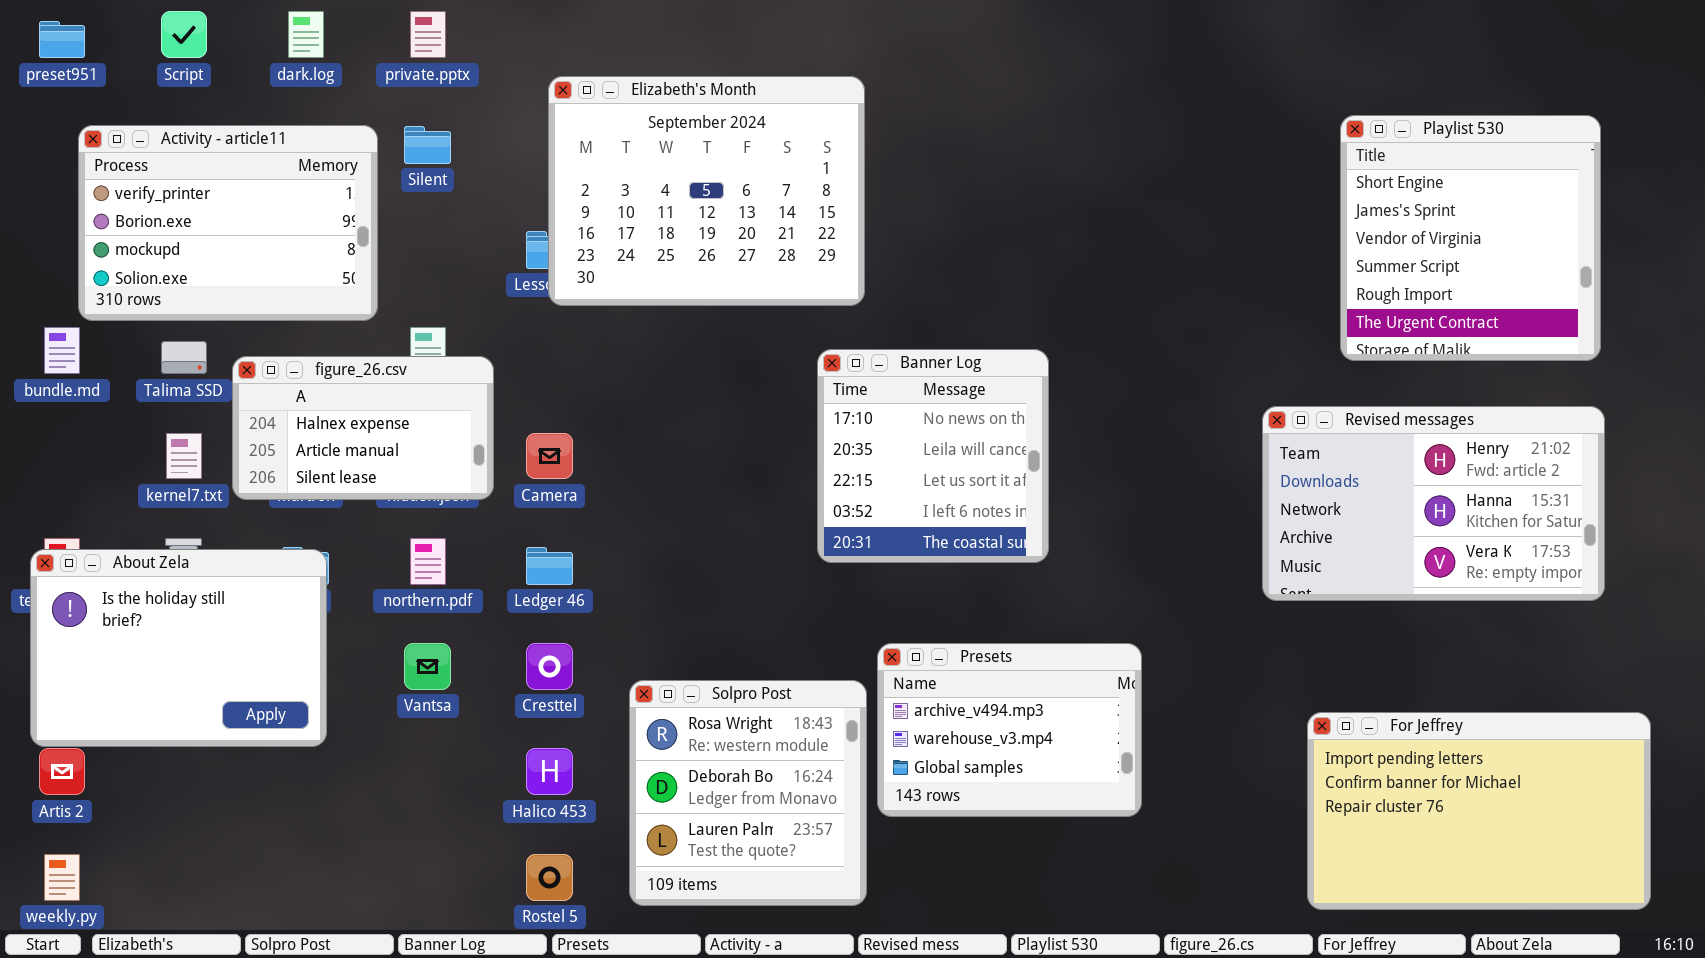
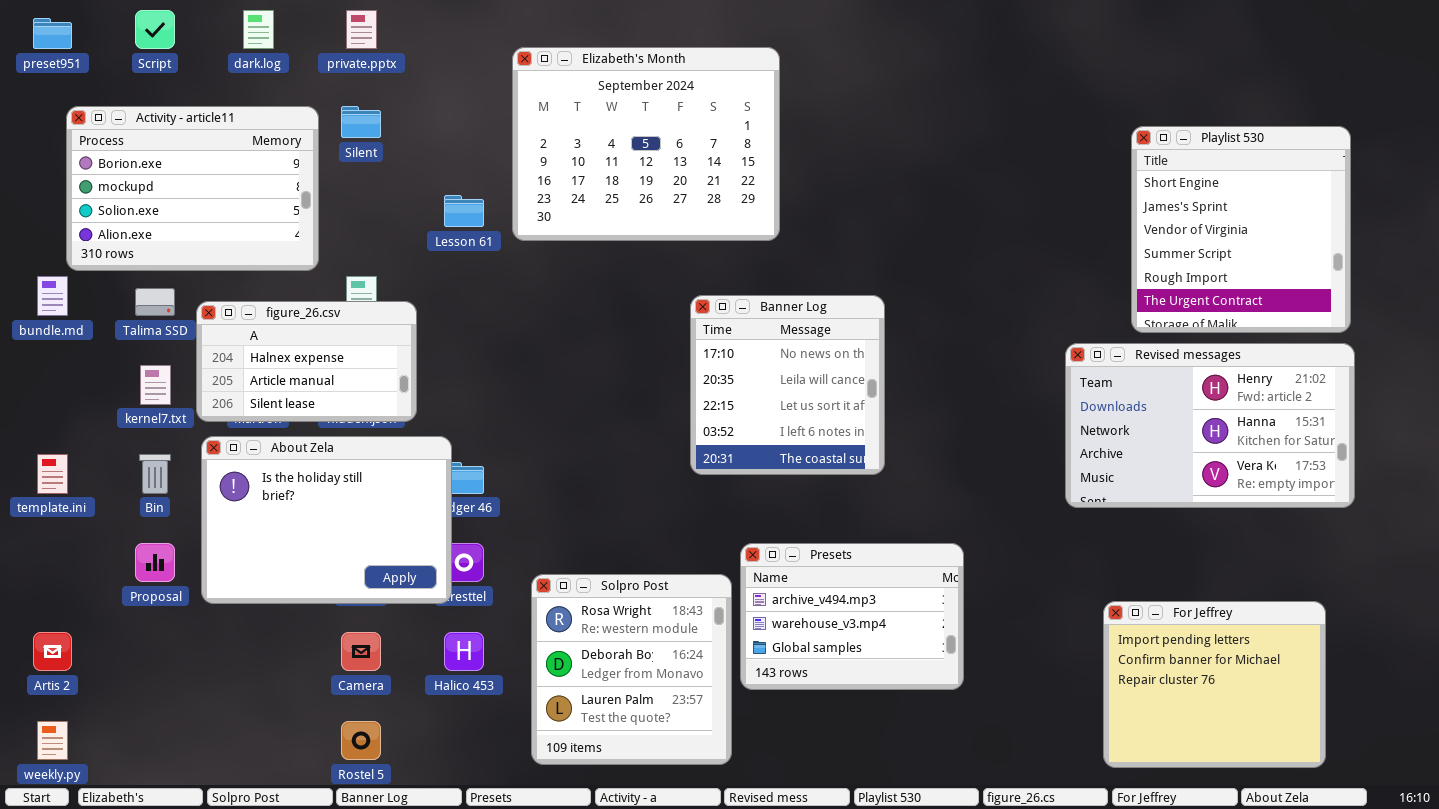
Elizabeth's Month: [548,76,865,306] -> [512,47,780,241], moved
Playlist 530: [1340,115,1601,361] -> [1131,126,1351,333], moved
Activity - article11: [78,125,378,321] -> [66,106,319,271], scrolled down 1 row
Camera: [526,433,573,479] -> [341,632,381,671], moved
About Zela: [30,549,327,747] -> [201,436,452,604], moved
For Jeffrey: [1307,712,1651,910] -> [1103,601,1326,768], resized
Rostel 5: [526,854,573,901] -> [341,721,381,760], moved

